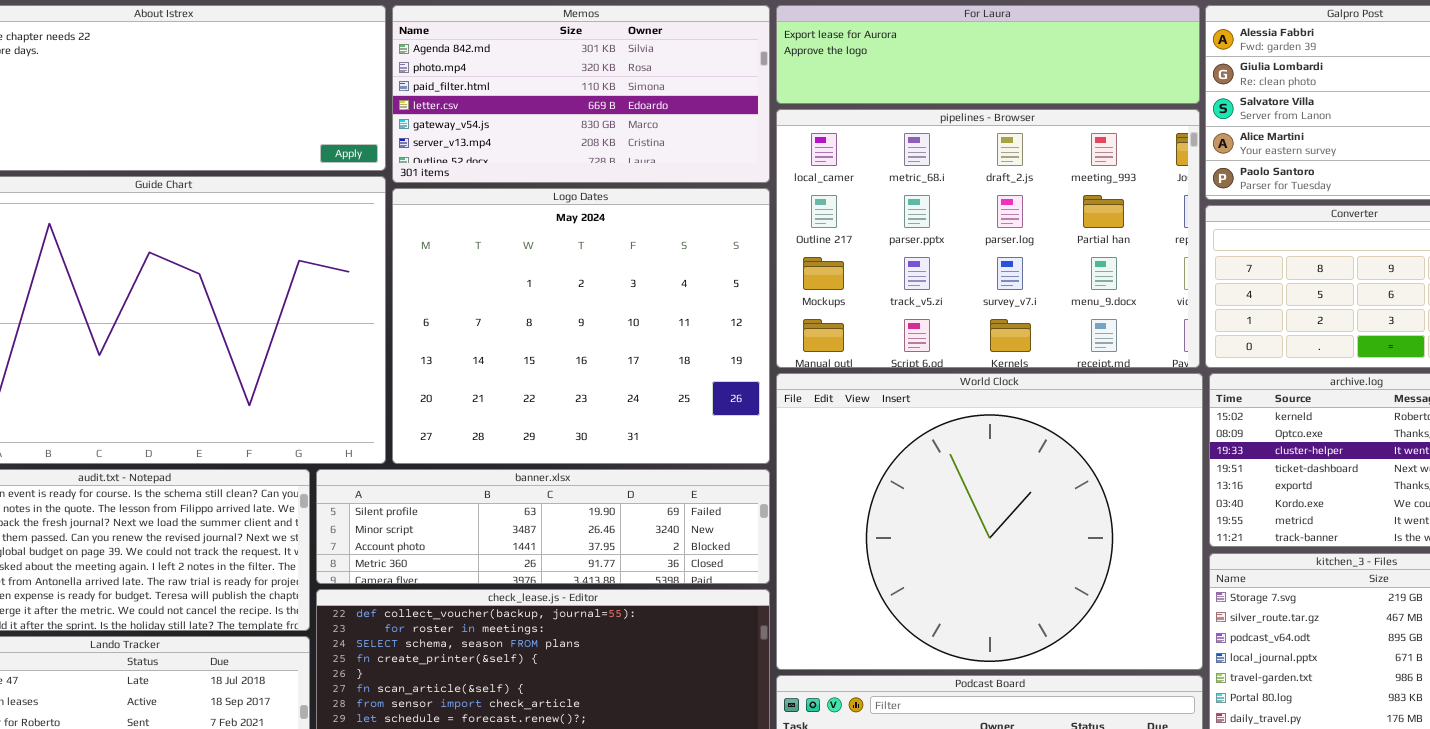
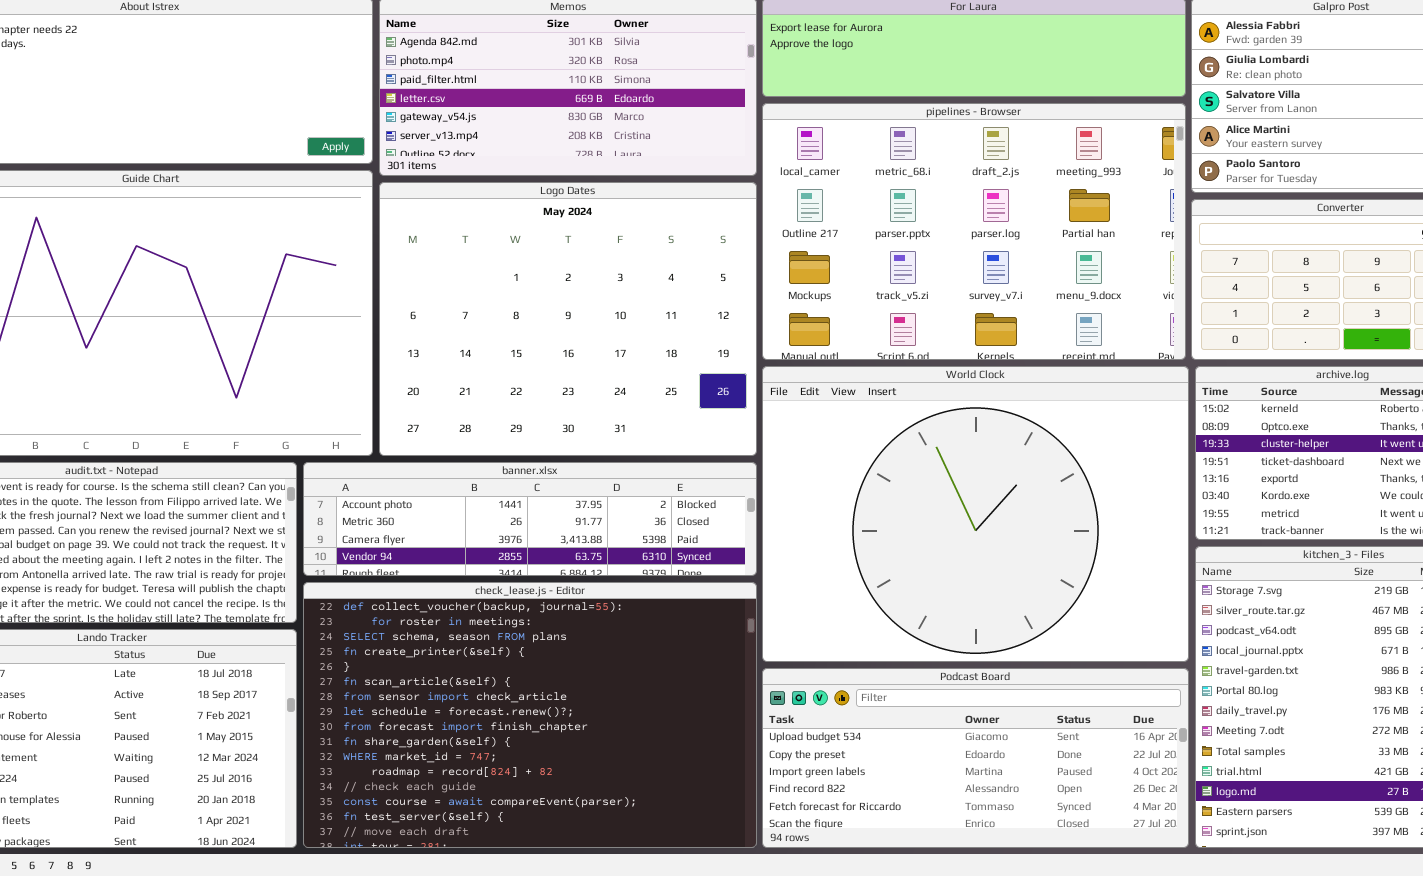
banner.xlsx: [316,469,770,584] -> [303,462,757,576], scrolled down 2 rows

